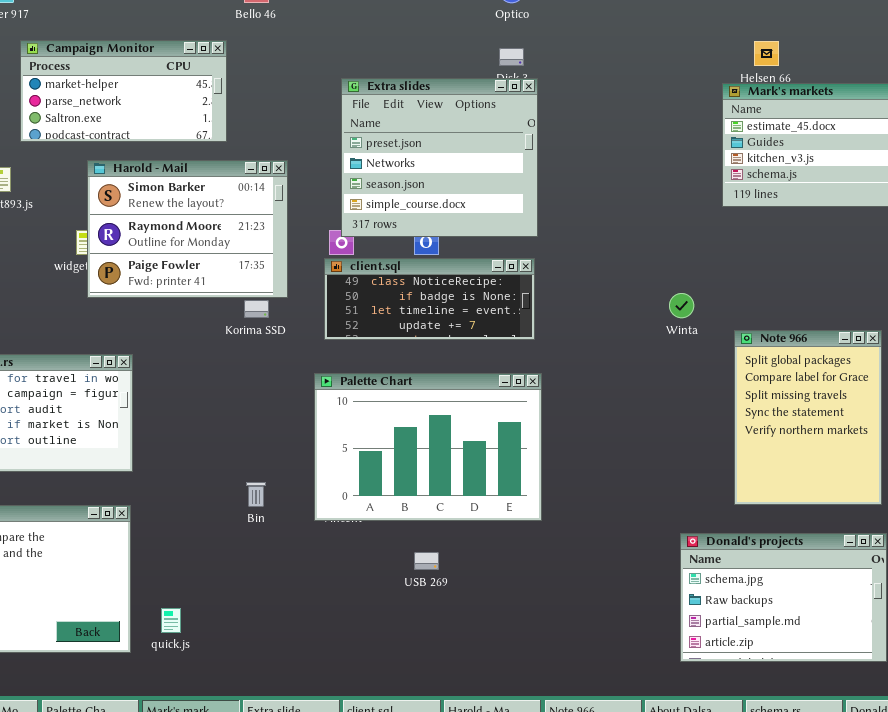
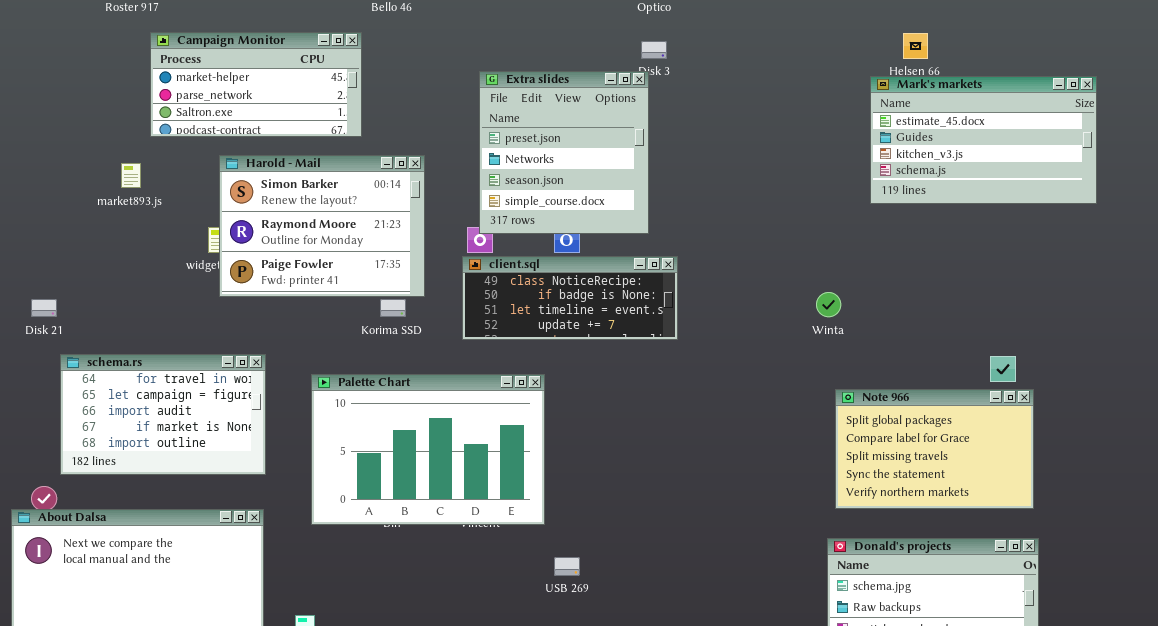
Extra slides: [341,78,538,237] -> [479,71,649,234], resized
Note 966: [734,330,882,505] -> [835,389,1034,509], resized
Palette Chart: [314,373,542,521] -> [311,374,545,525], moved

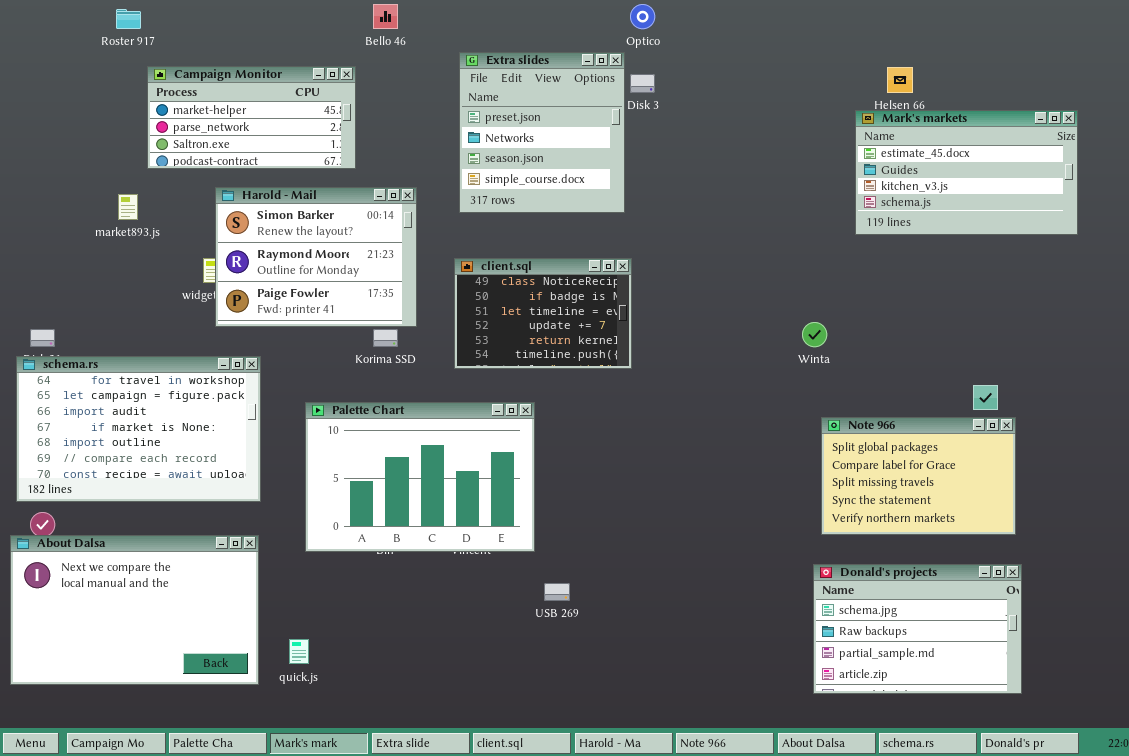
Extra slides: [479,71,649,234] -> [459,52,625,213], moved
client.sql: [462,256,678,340] -> [454,258,632,369], resized
schema.rs: [60,354,266,475] -> [16,356,261,502], resized

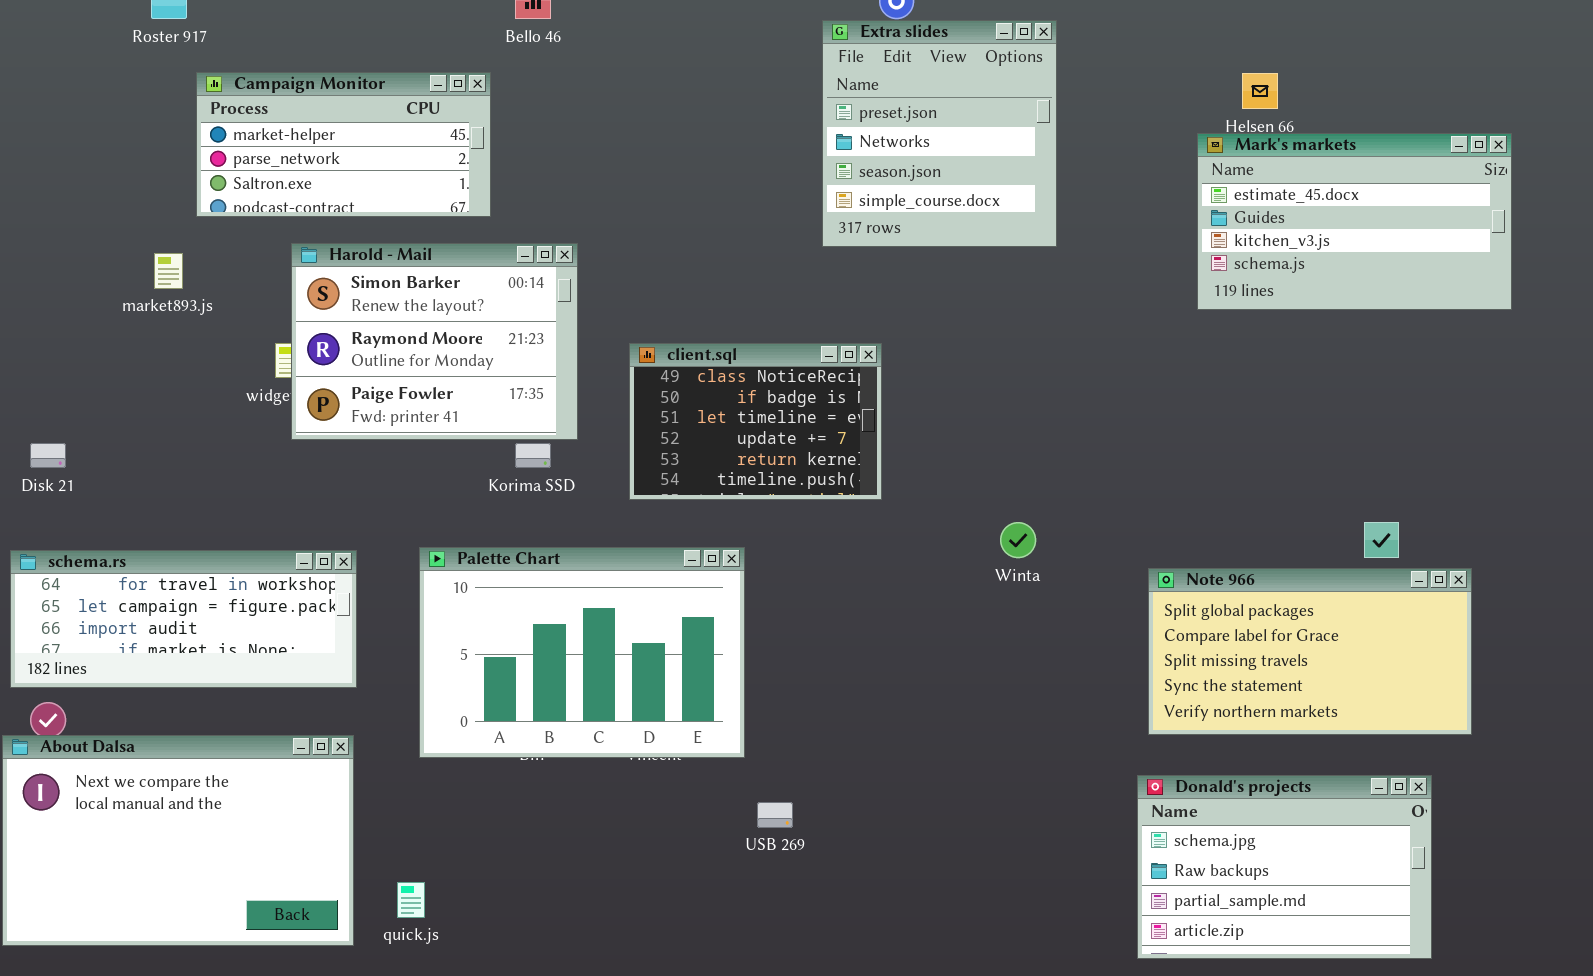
Extra slides: [459,52,625,213] -> [822,20,1057,247], moved
Winta: [802,322,827,347] -> [1000,522,1036,558], moved
schema.rs: [16,356,261,502] -> [10,550,357,688], resized
Note 966: [821,417,1016,535] -> [1148,568,1472,735], resized

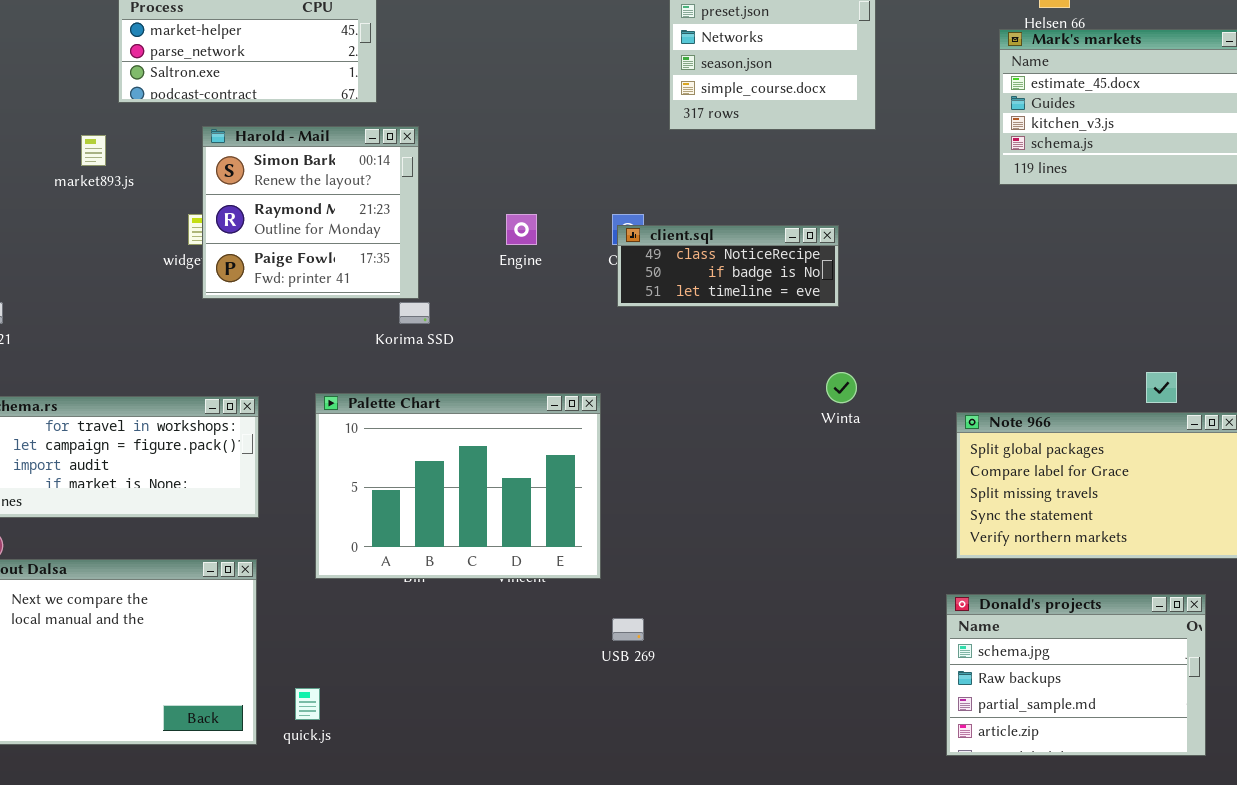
Harold - Mail: [291,243,578,440] -> [202,126,419,299], resized
client.sql: [629,343,882,500] -> [617,225,839,307], moved, resized

